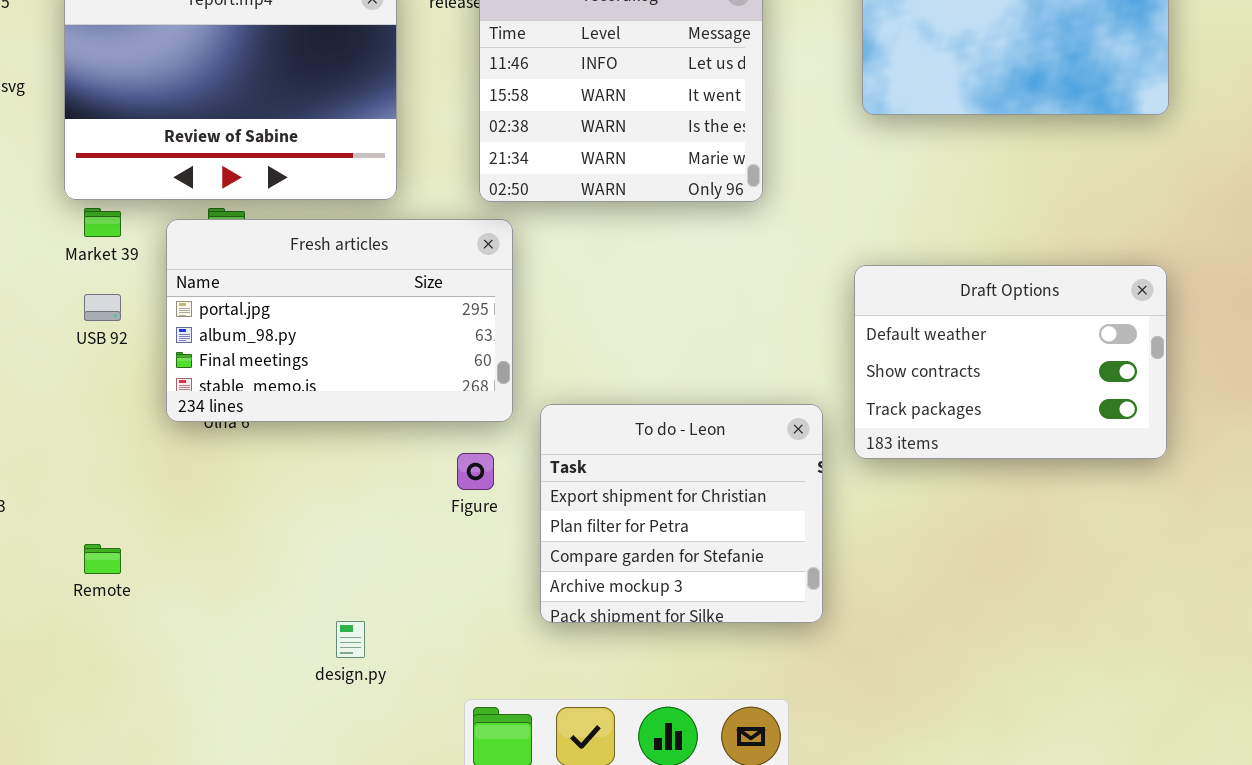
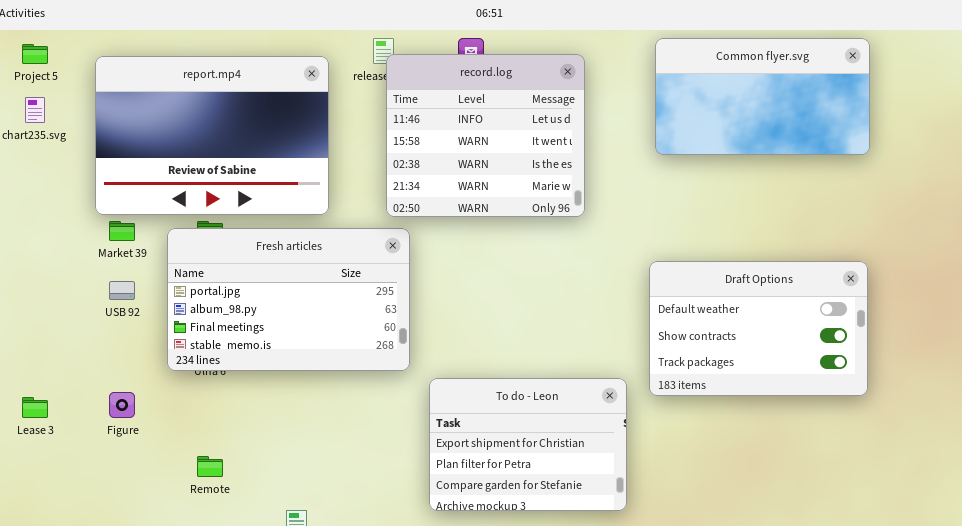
To do - Leon: [540,404,823,623] -> [429,378,627,511], resized
Figure: [457,453,494,490] -> [109,392,135,418], moved
Remote: [84,544,121,574] -> [197,456,223,477], moved

